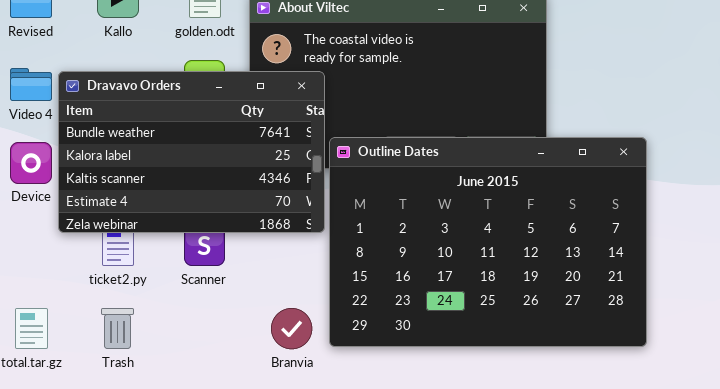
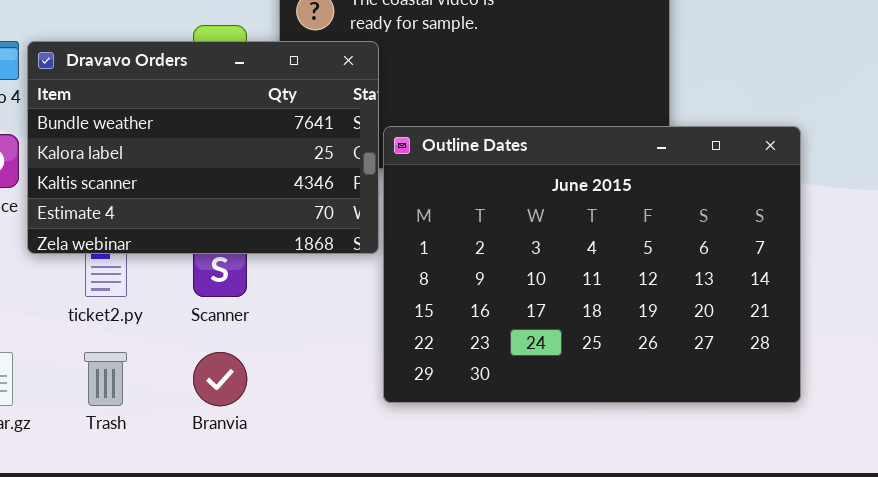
Branvia: [271,308,312,349] -> [193,352,247,406], moved

